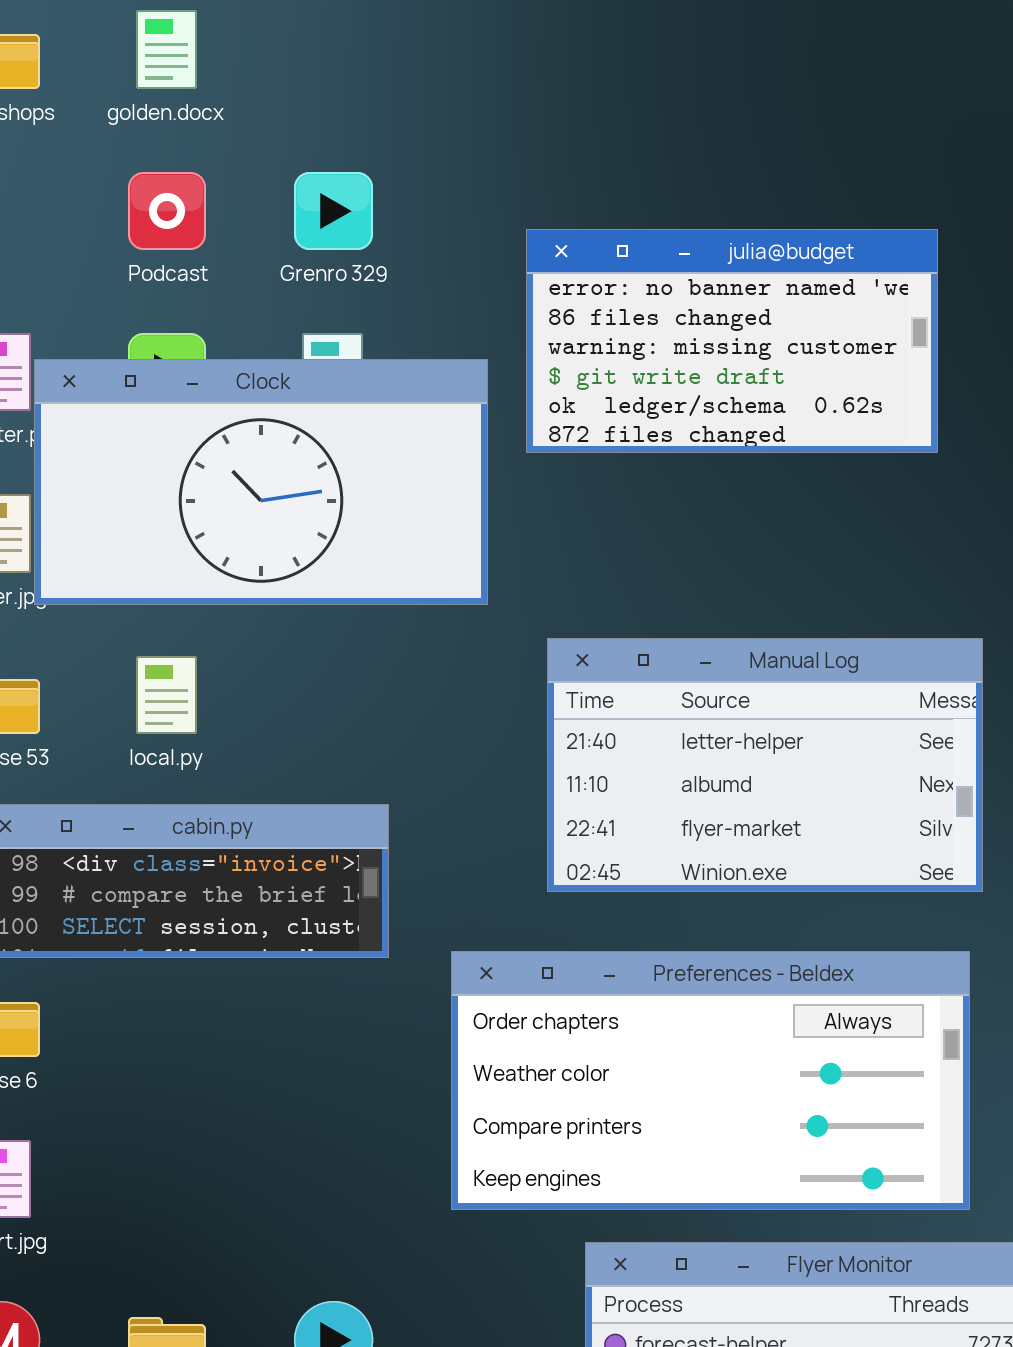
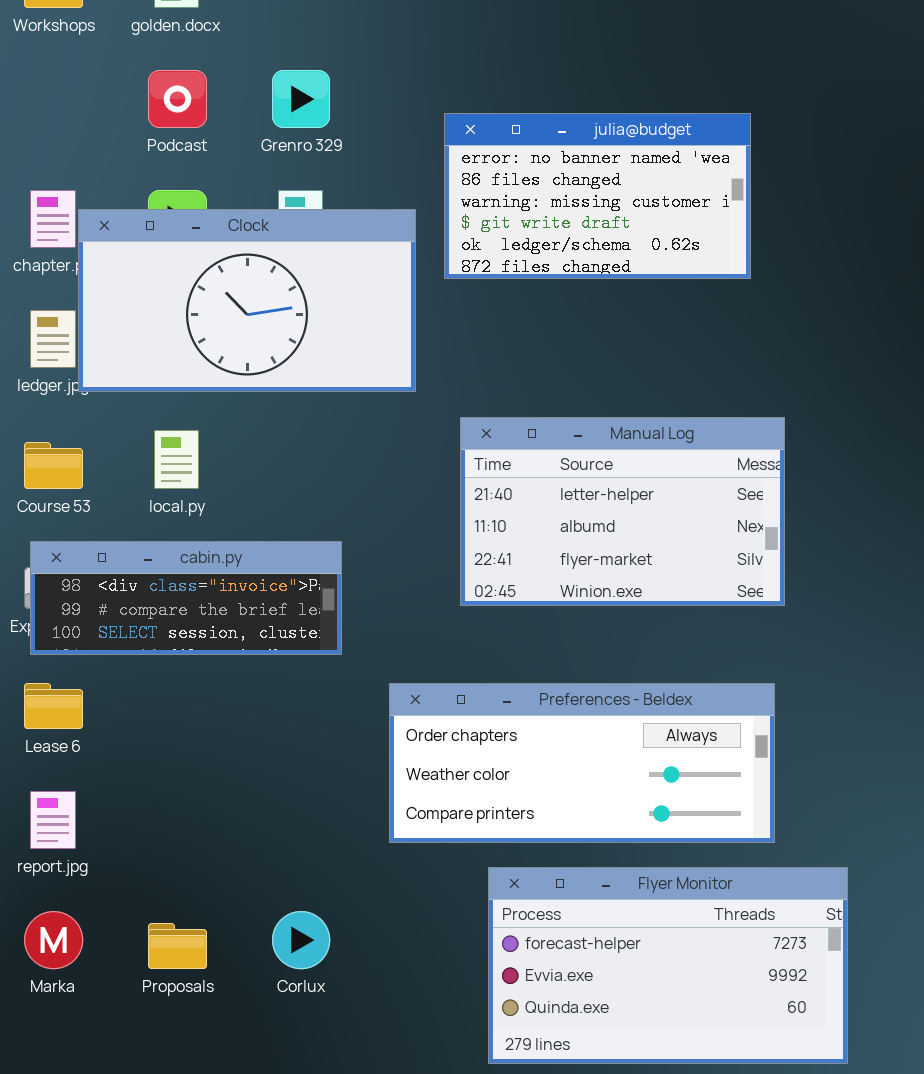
Preferences - Beldex: [451,951,970,1210] -> [389,683,775,843], resized

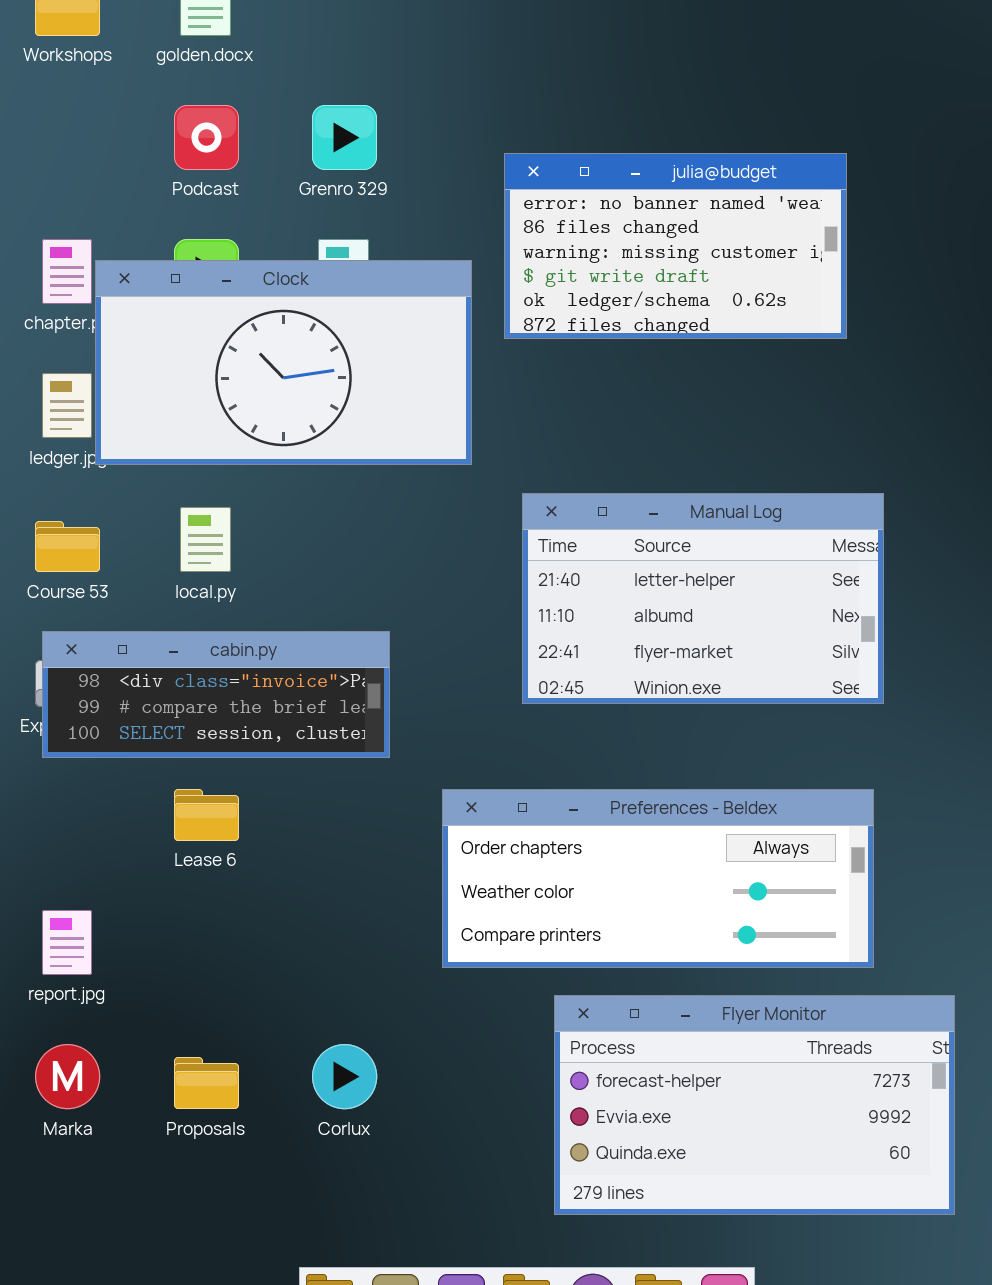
Lease 6: [24,683,83,729] -> [174,789,239,841], moved

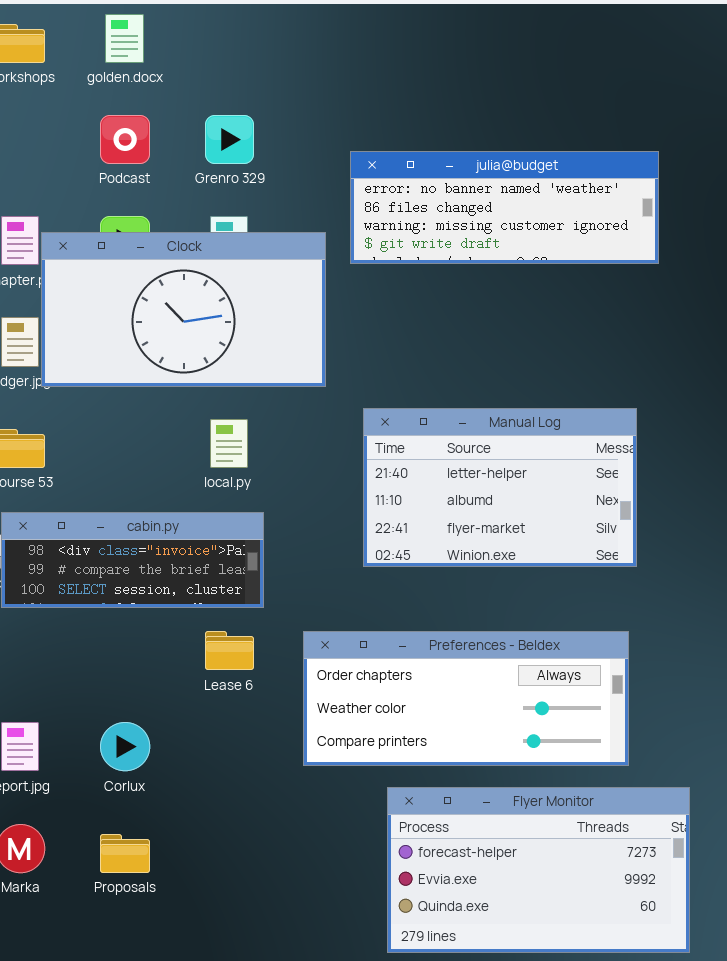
julia@budget: [504,153,847,339] -> [350,151,659,264], resized
local.py: [180,507,231,572] -> [210,419,248,468], moved
Lease 6: [174,789,239,841] -> [205,631,254,670], moved
Corlux: [312,1044,377,1109] -> [100,722,150,771], moved

